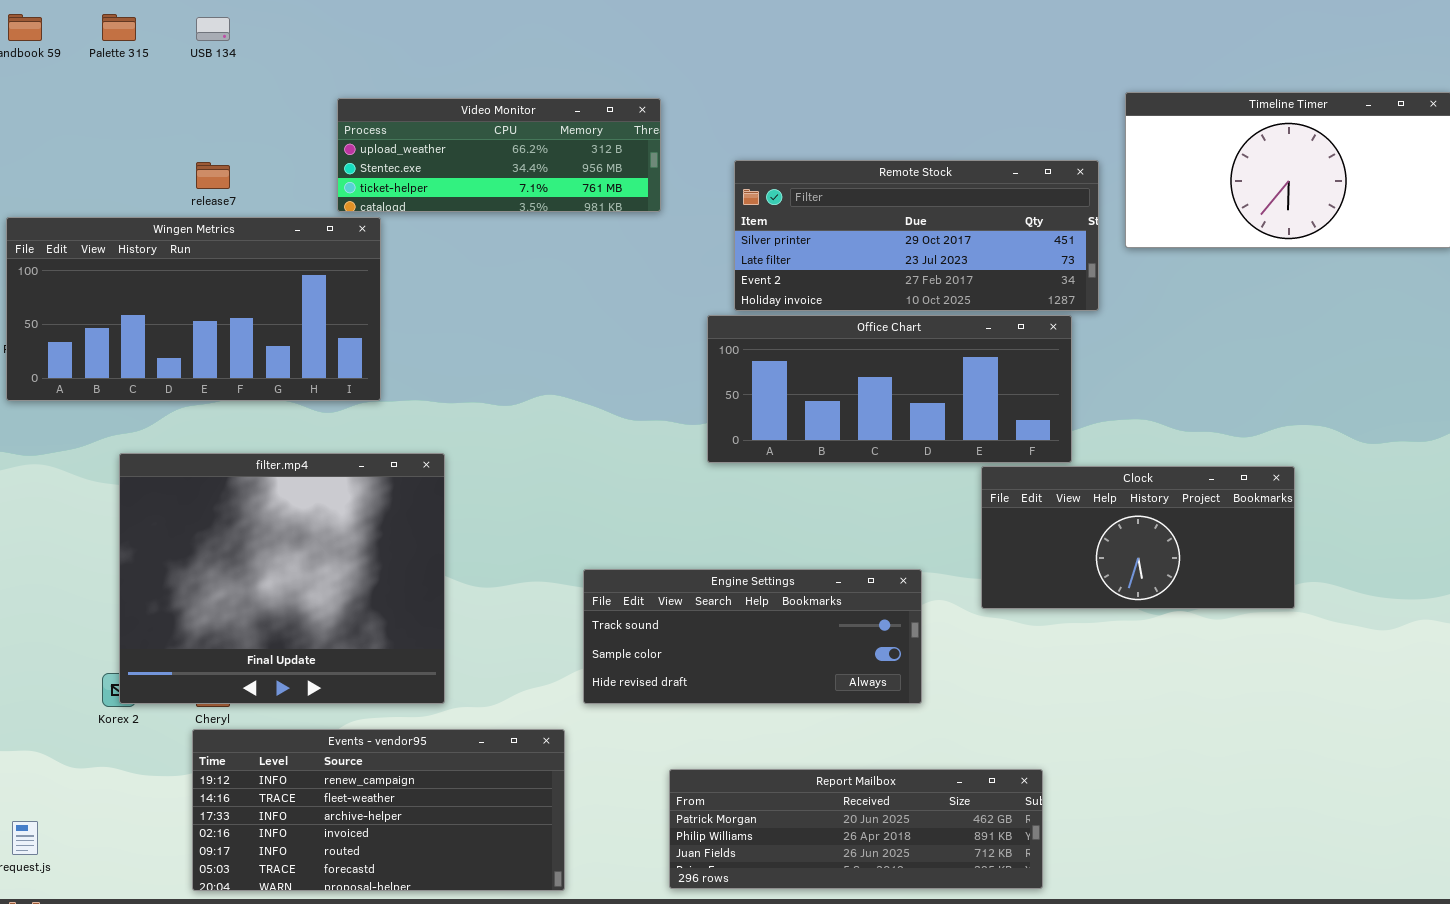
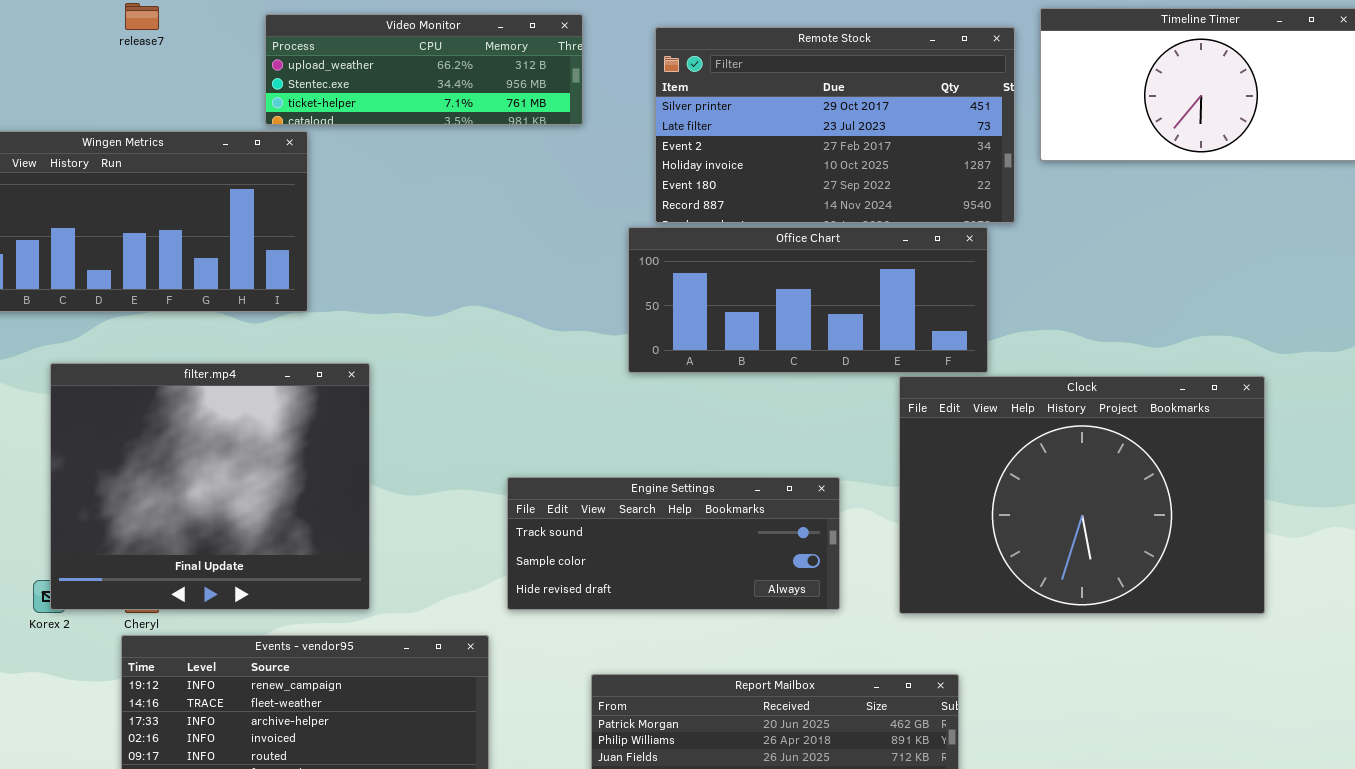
Remote Stock: [734,160,1099,311] -> [655,27,1015,223], resized
release7: [196,162,230,189] -> [125,3,159,30], moved
Clock: [981,466,1295,609] -> [899,376,1265,614], resized

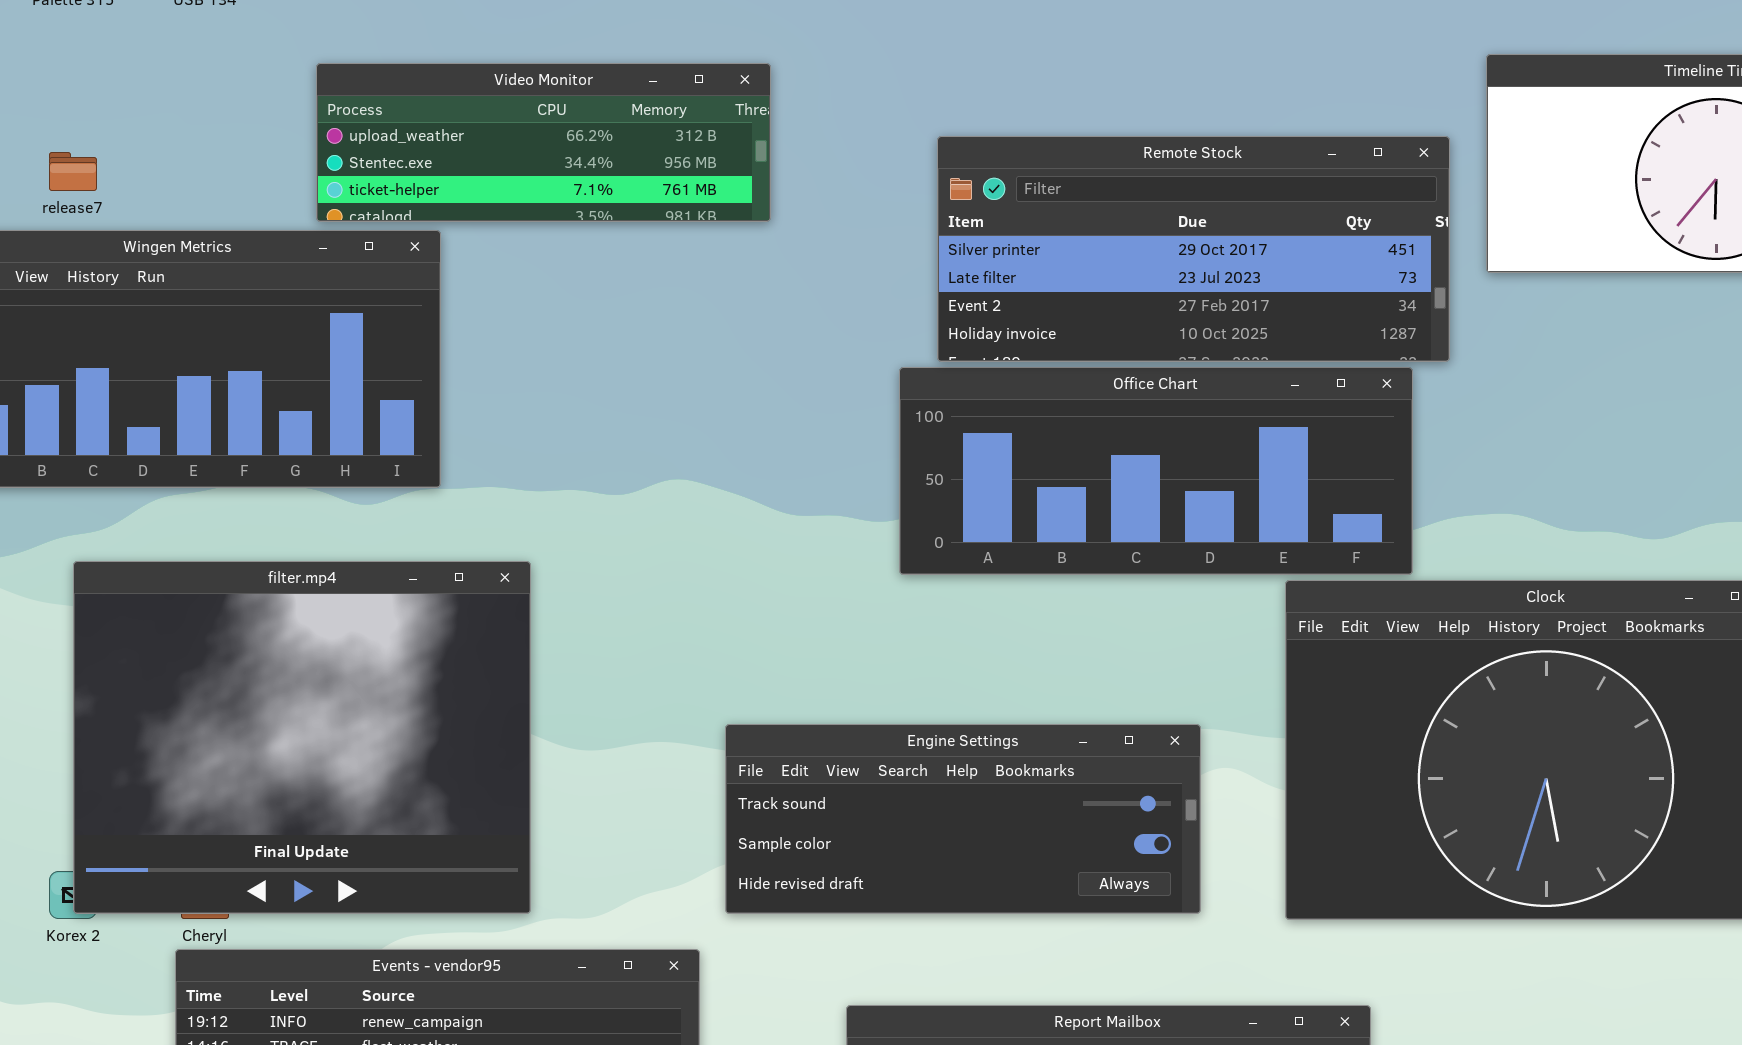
release7: [125,3,159,30] -> [49,152,97,191], moved
Video Monitor: [265,14,583,125] -> [316,63,771,222], moved
Remote Stock: [655,27,1015,223] -> [937,136,1450,362], resized

